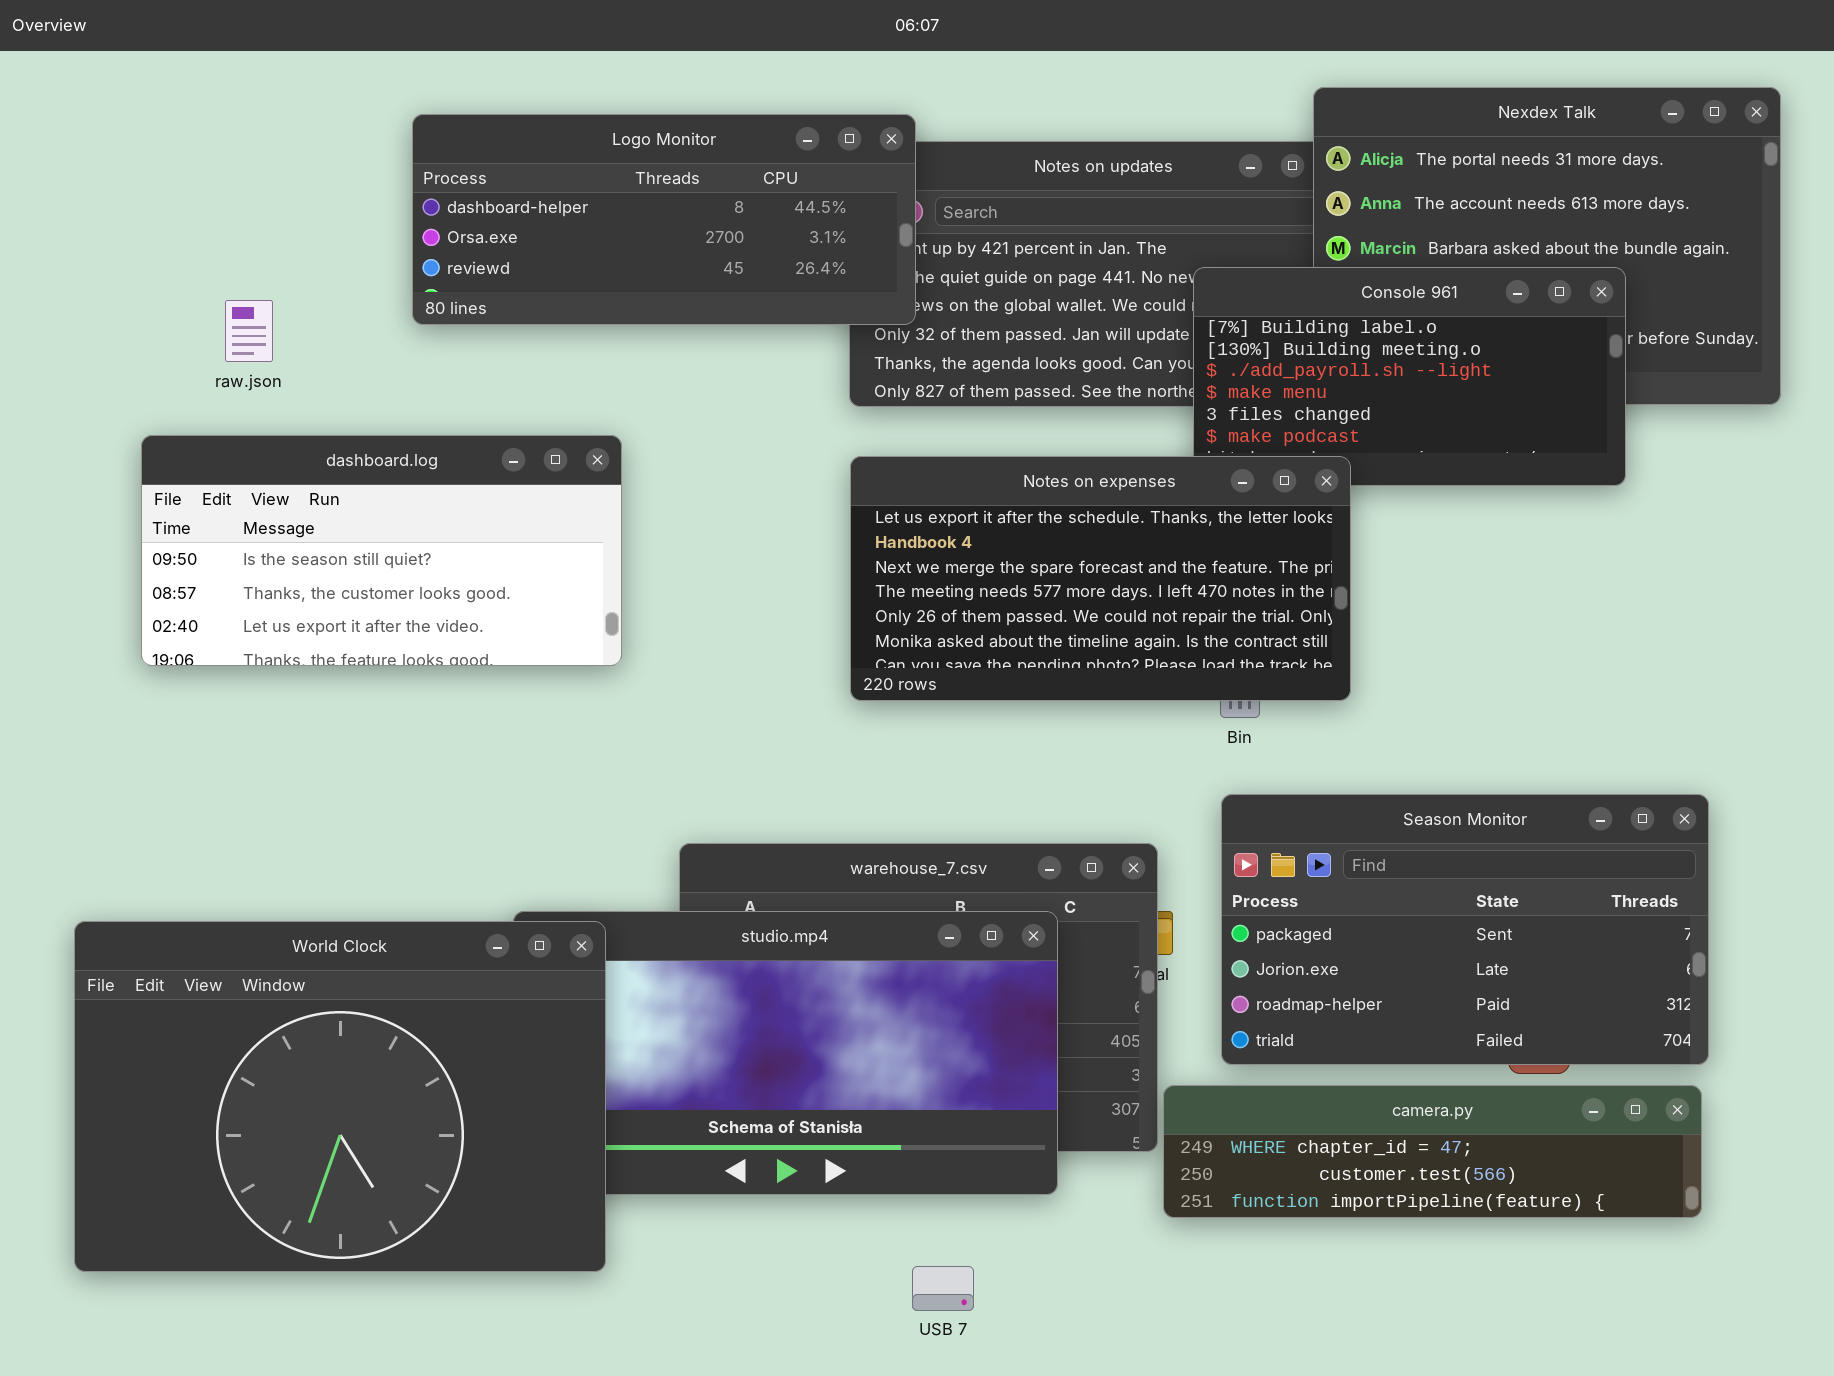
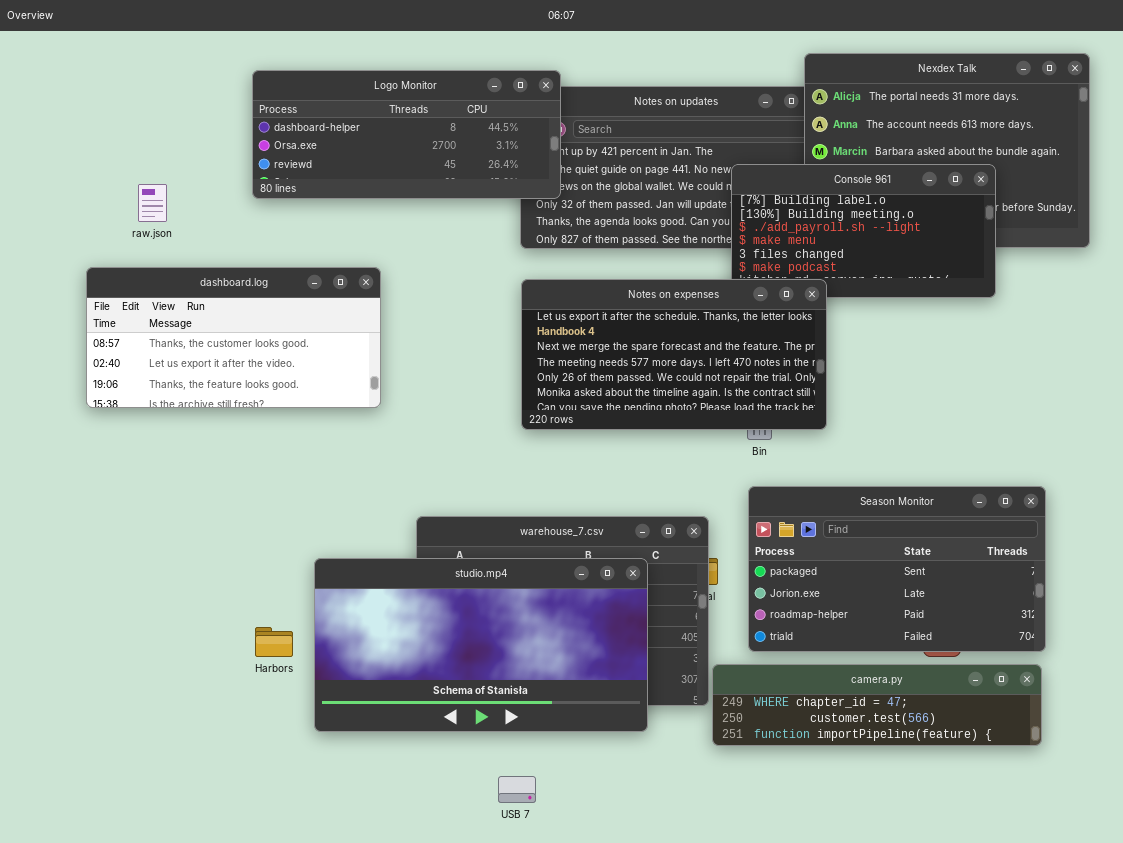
dashboard.log: [141,435,622,666] -> [86,267,381,408], scrolled down 1 row
World Clock: [74,921,606,1272] -> none, closed
USB 7: [912,1266,974,1311] -> [498,776,536,803], moved

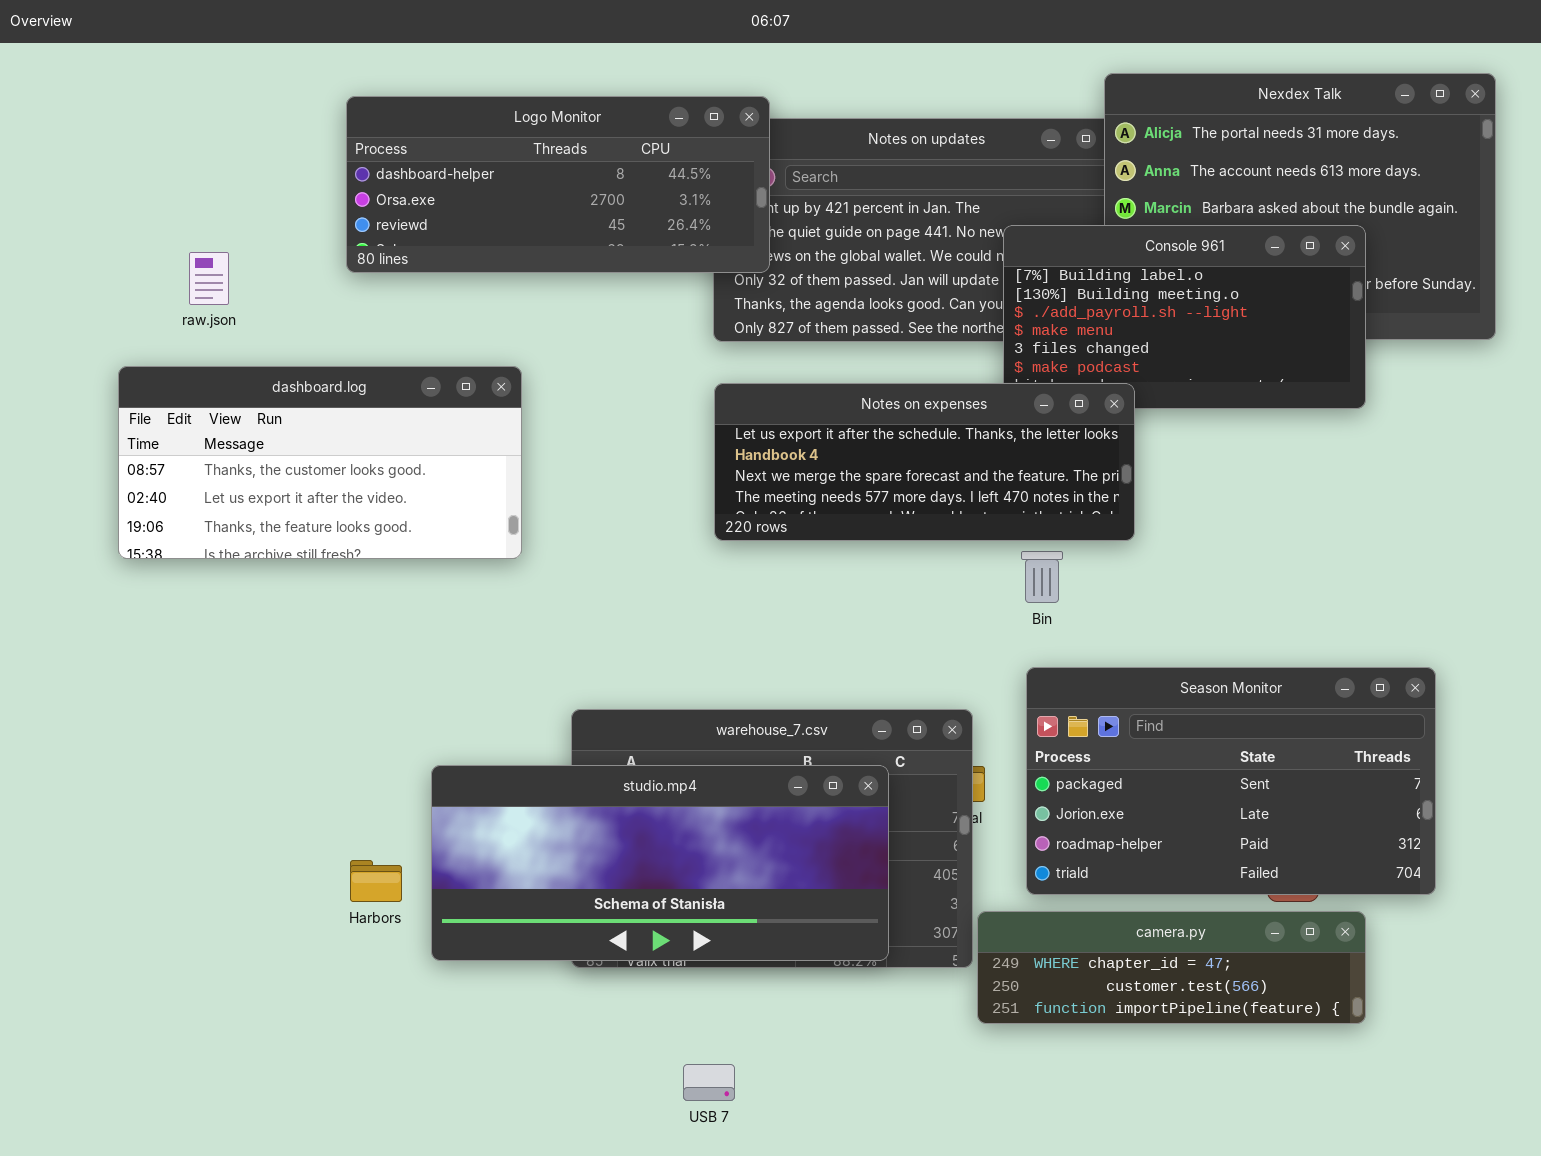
Notes on expenses: [521,279,827,430] -> [714,383,1135,541], resized
studio.mp4: [314,558,648,732] -> [431,765,889,961], resized
camera.py: [712,664,1042,746] -> [977,911,1366,1024], resized

